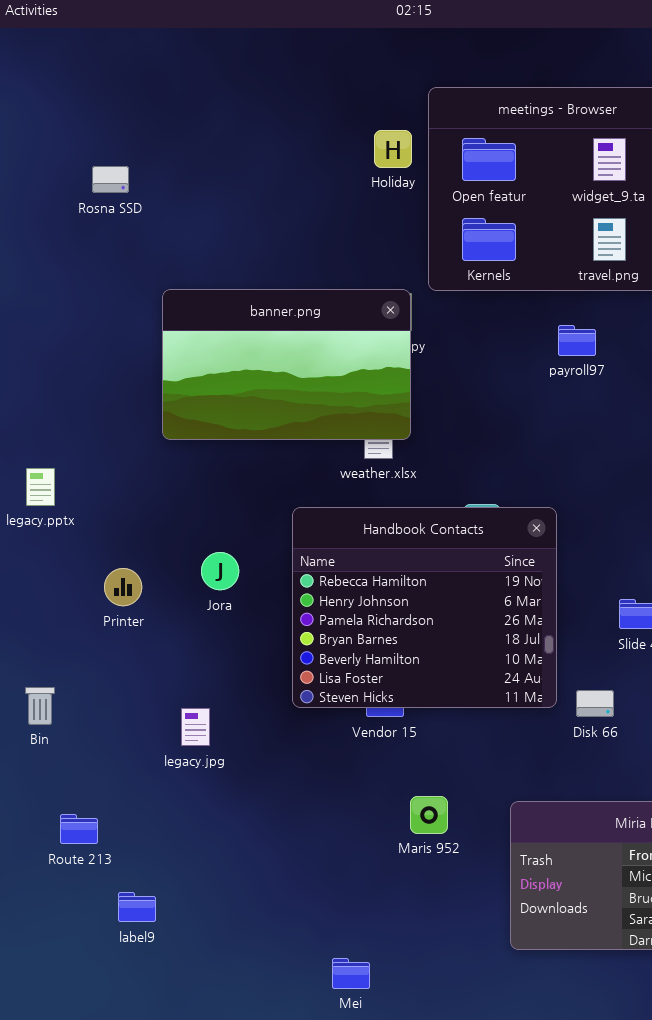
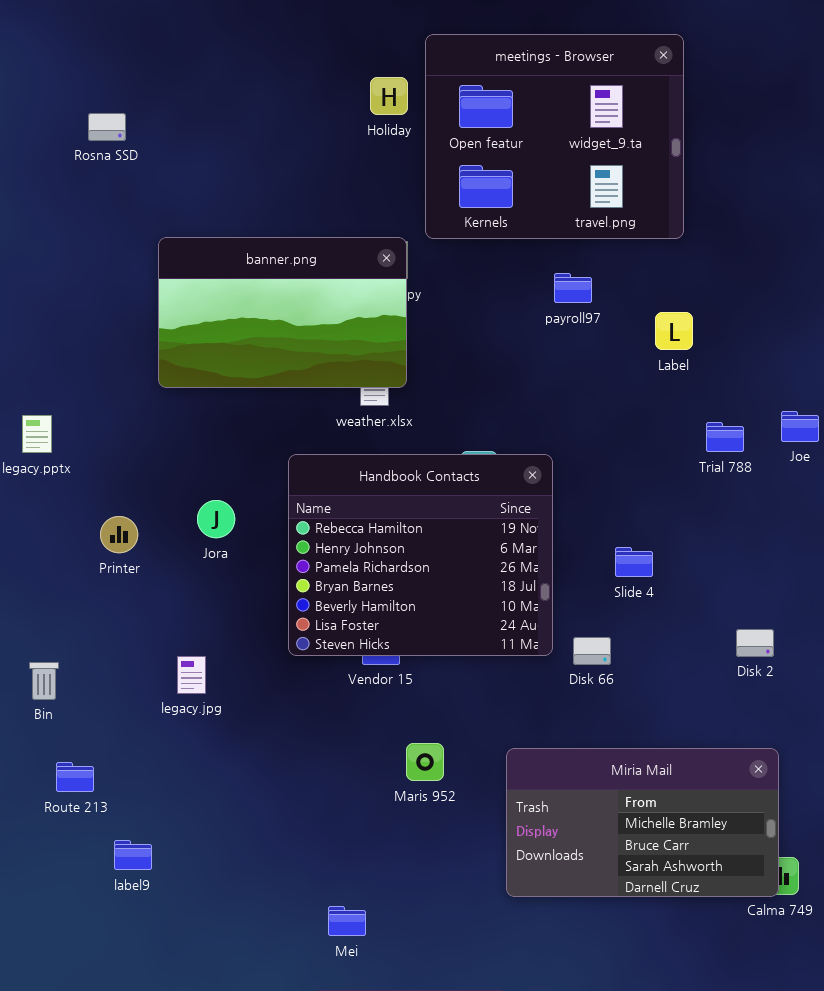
Bin: [25,687,55,725] -> [29,662,59,700], moved

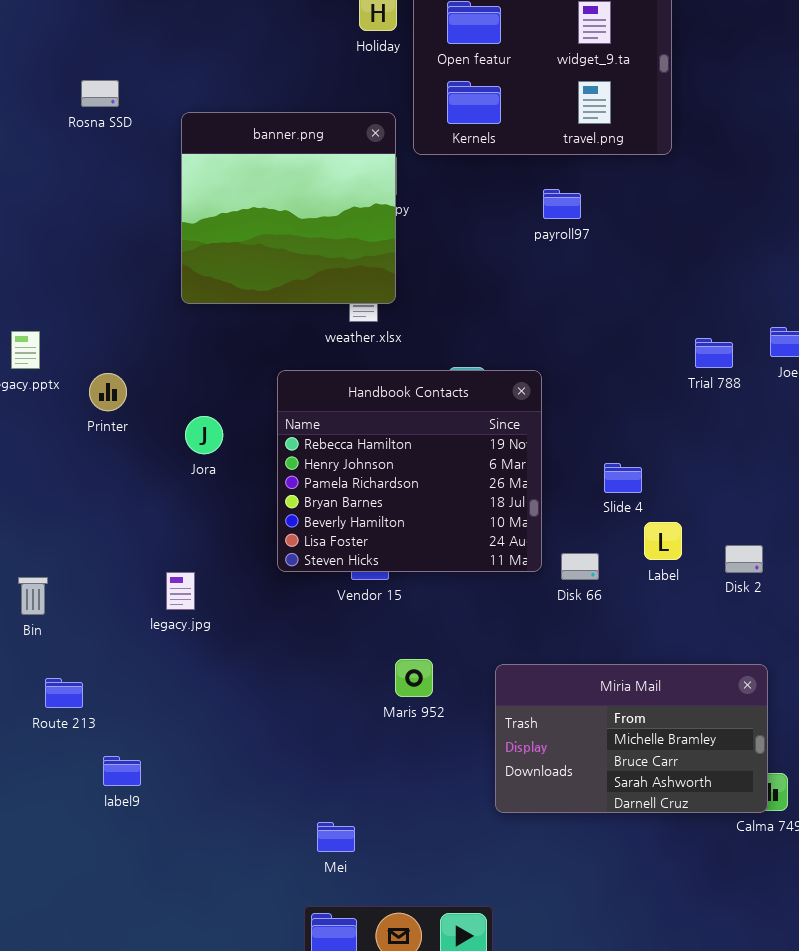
Rosna SSD: [88,113,126,141] -> [81,80,119,107], moved
banner.png: [158,237,407,388] -> [181,112,396,304], resized
Label: [655,312,693,350] -> [644,522,682,560], moved
Printer: [100,516,138,553] -> [89,373,127,411], moved

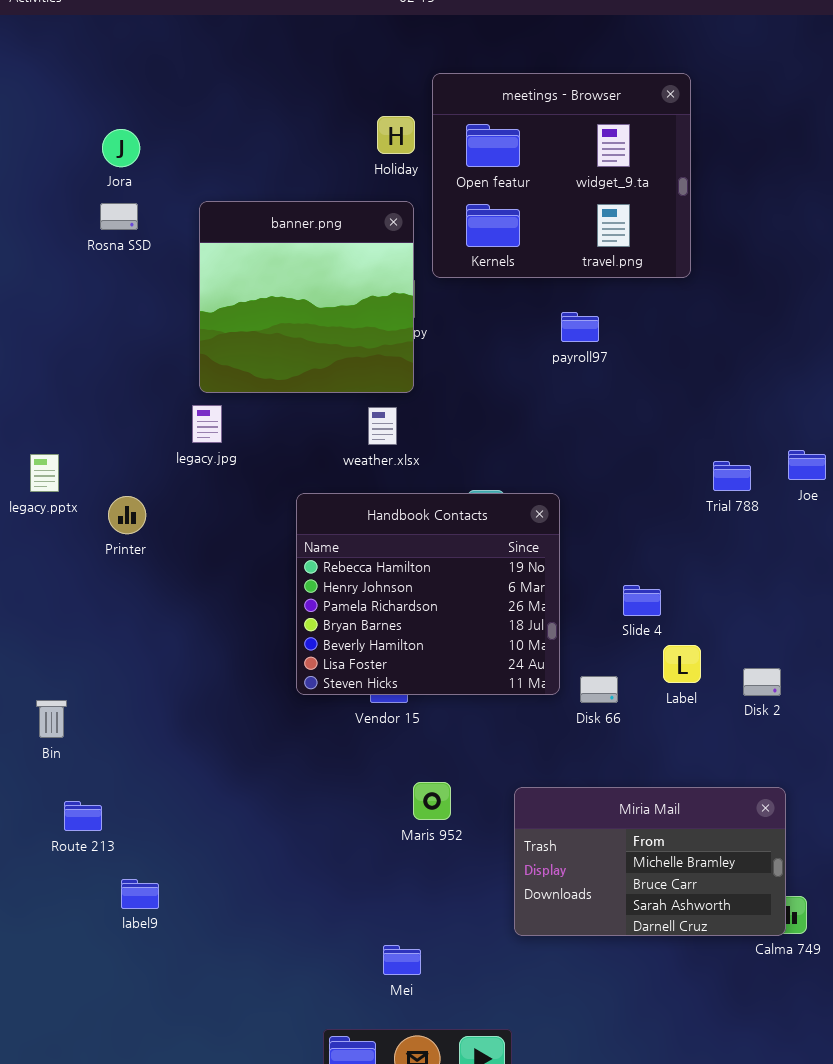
banner.png: [181,112,396,304] -> [199,201,414,393], moved
Jora: [185,416,223,454] -> [102,129,140,167], moved
legacy.jpg: [166,572,195,610] -> [192,405,222,443], moved
Mei: [317,822,355,852] -> [383,945,421,975], moved

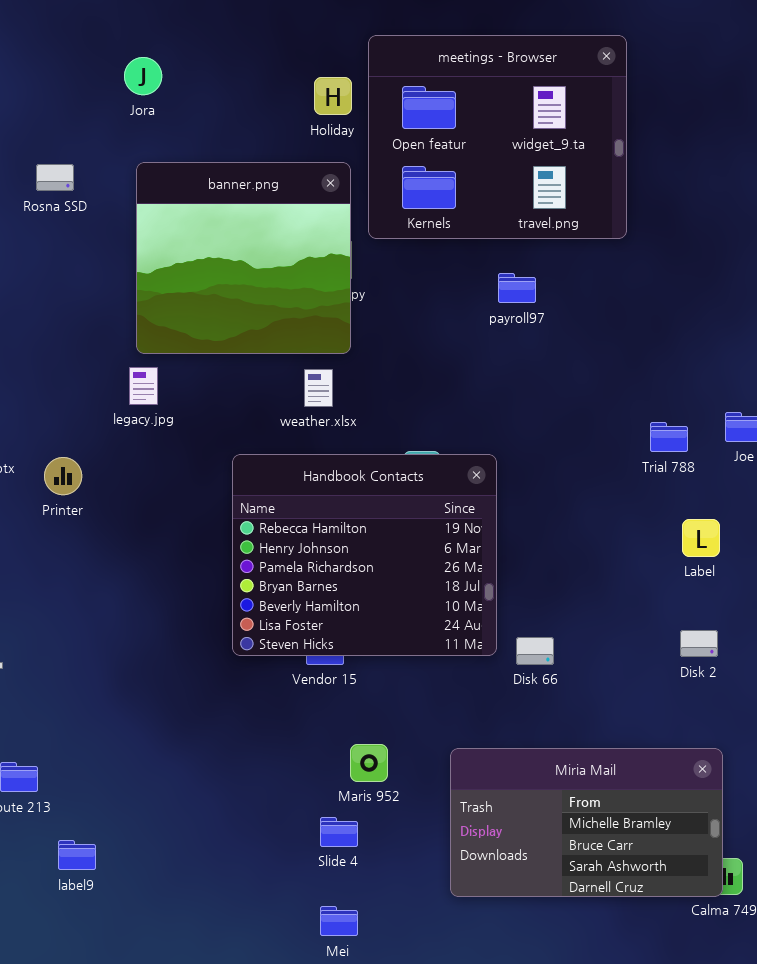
Jora: [102,129,140,167] -> [124,57,162,95], moved
Slide 4: [623,585,661,616] -> [320,817,358,847], moved
Label: [663,645,701,683] -> [682,519,720,557], moved

